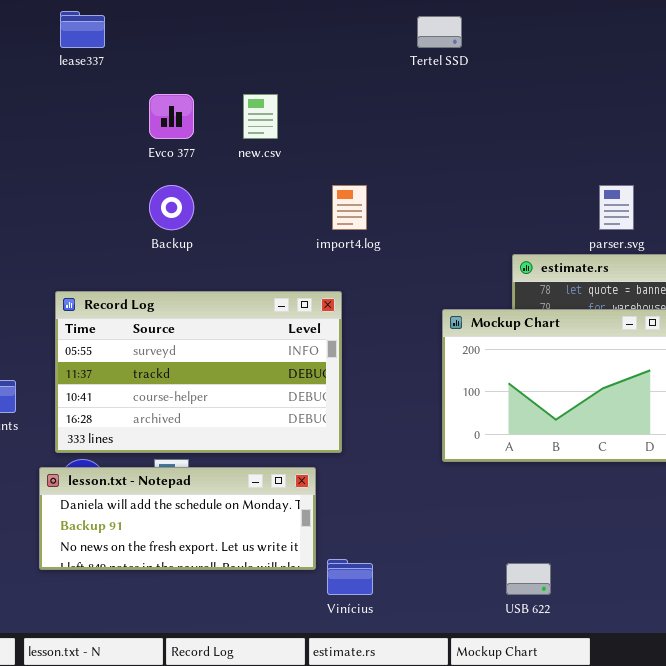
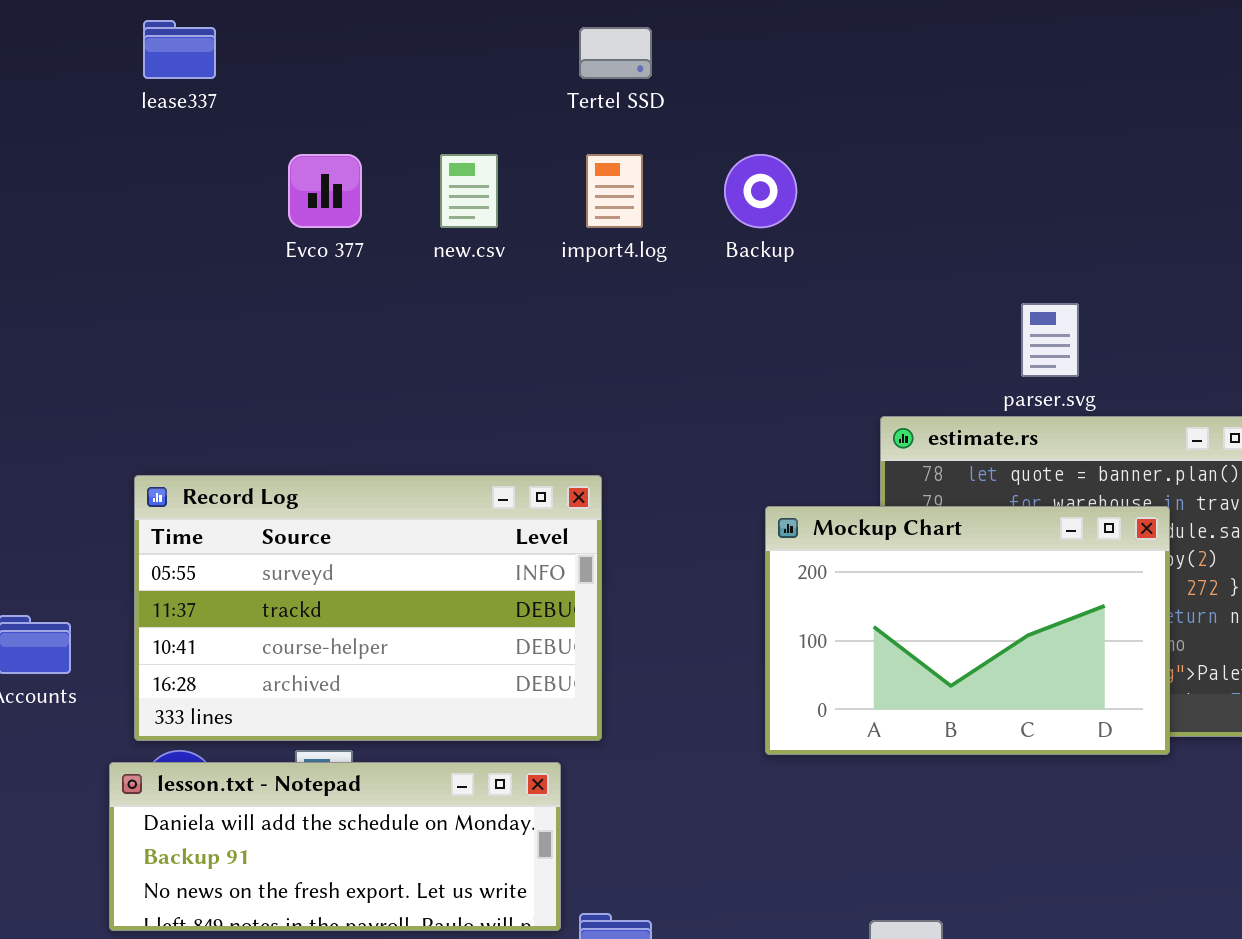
Tertel SSD: [417,16,462,48] -> [579,27,652,79], moved
Backup: [149,185,194,230] -> [724,154,797,228], moved
import4.log: [332,185,367,230] -> [586,154,643,228], moved

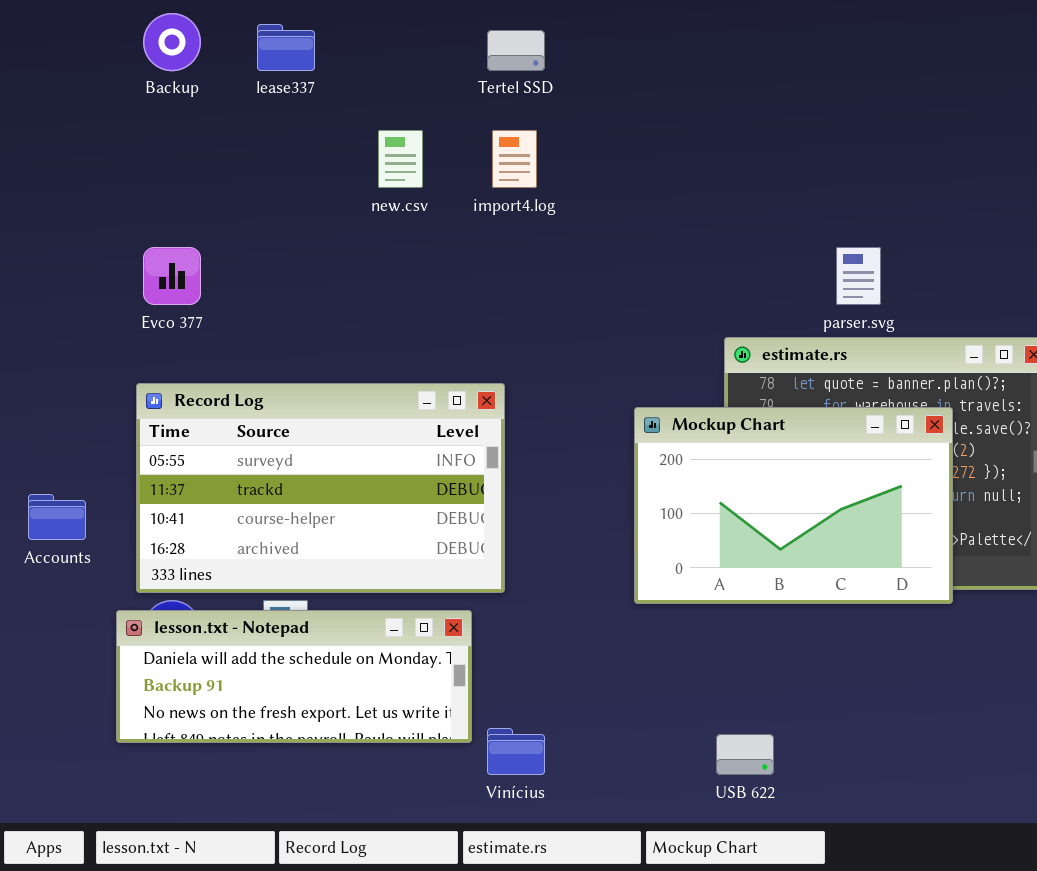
lease337: [143,20,216,79] -> [257,24,315,71], moved
Evco 377: [288,154,362,228] -> [143,247,201,305], moved
Backup: [724,154,797,228] -> [143,13,201,71], moved

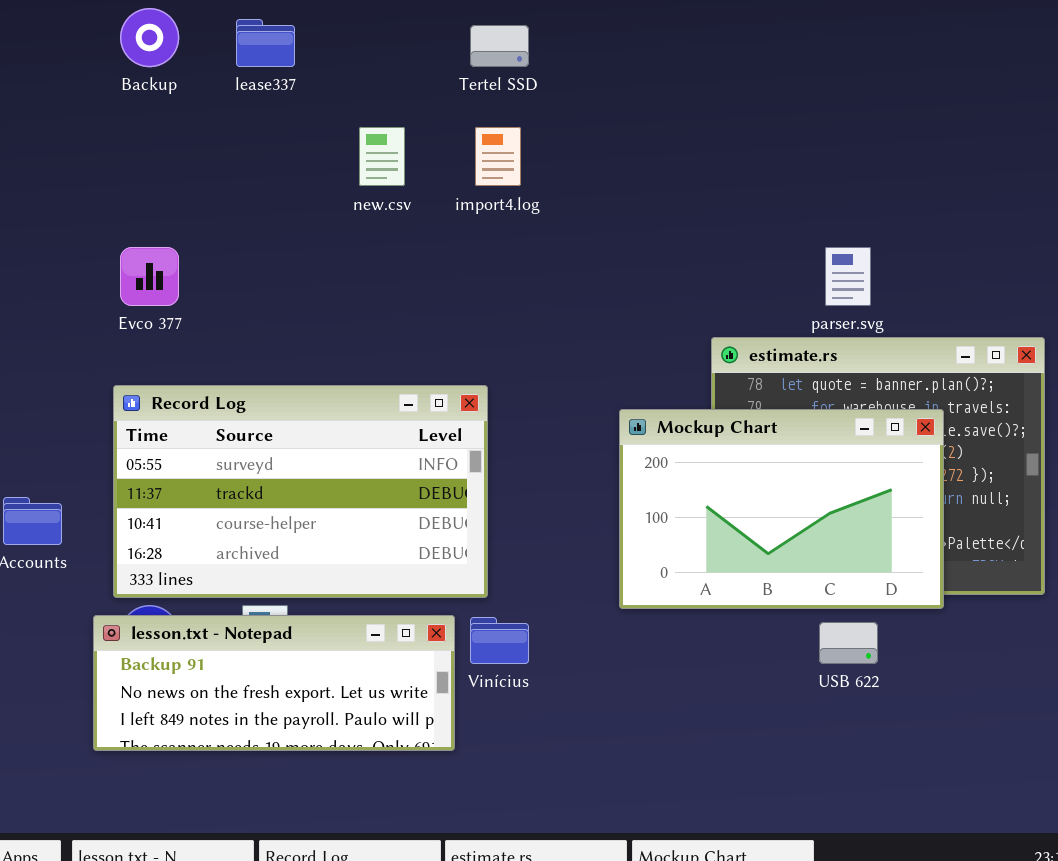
lesson.txt - Notepad: [116,610,472,743] -> [93,615,455,751], scrolled down 1 row
Vinícius: [487,728,545,775] -> [470,617,529,664], moved
USB 622: [716,734,774,775] -> [819,622,878,664], moved

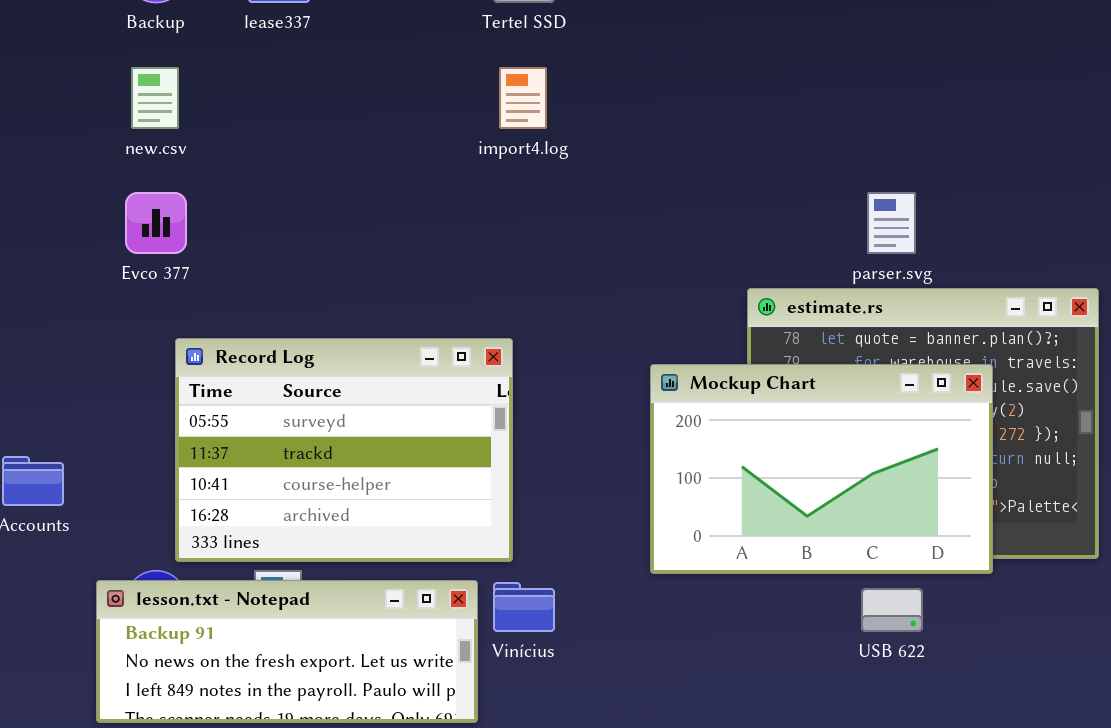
new.csv: [359,127,405,186] -> [131,67,179,129], moved
Record Log: [113,385,488,598] -> [175,338,513,562], resized

